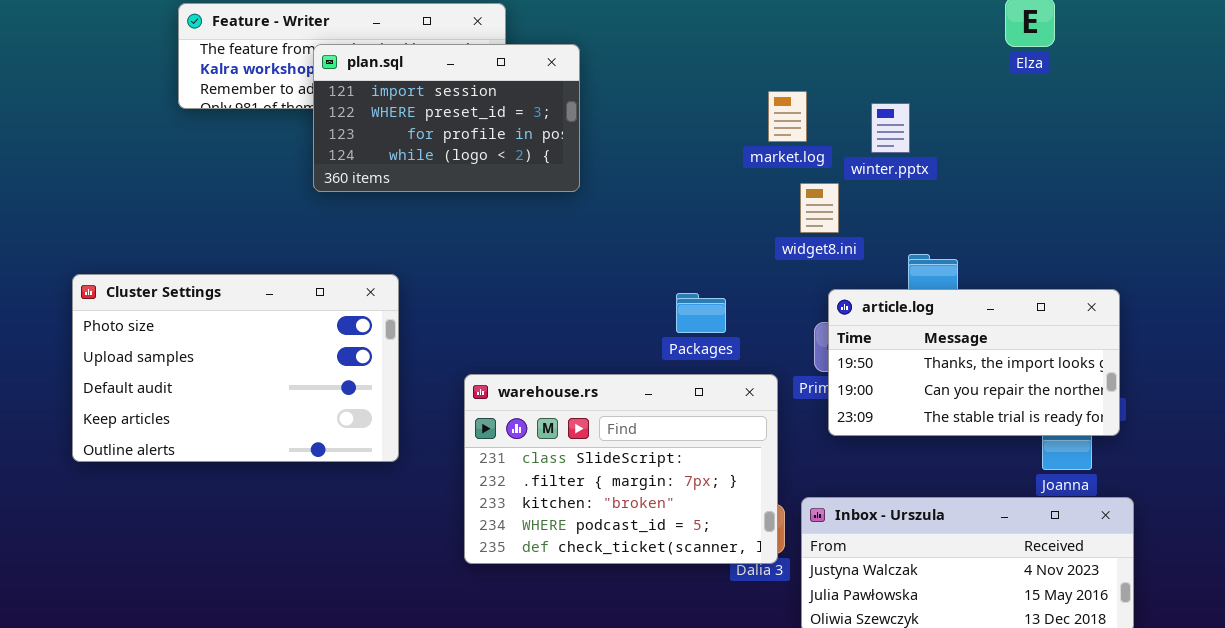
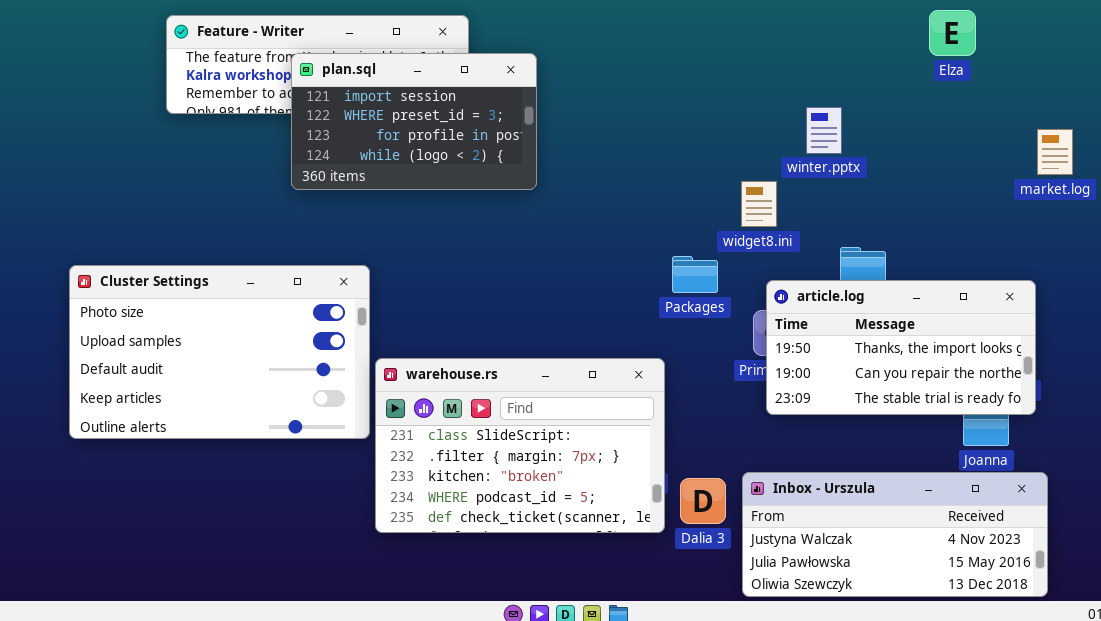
market.log: [768,91,807,142] -> [1037,129,1073,175], moved
Packages: [676,293,726,333] -> [672,256,718,293], moved
warehouse.rs: [464,374,778,564] -> [375,358,665,533], moved

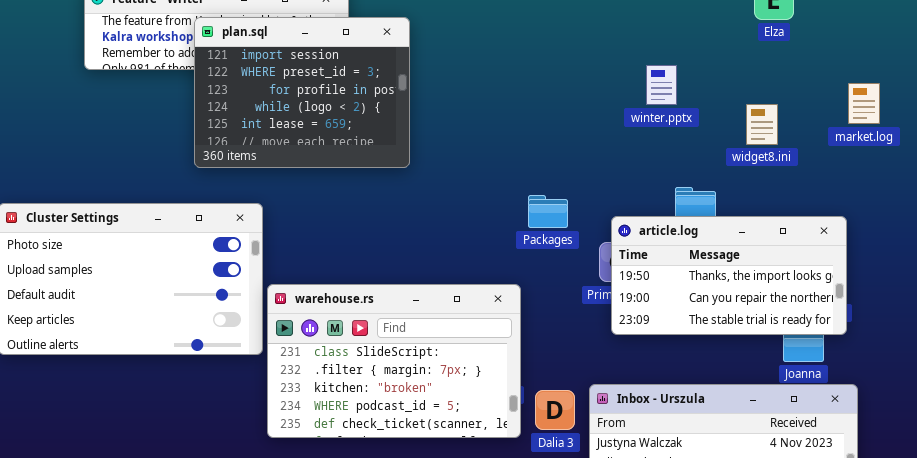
plan.sql: [291,53,537,190] -> [194,17,410,168], resized
widget8.ini: [741,181,777,227] -> [746,104,778,145], moved

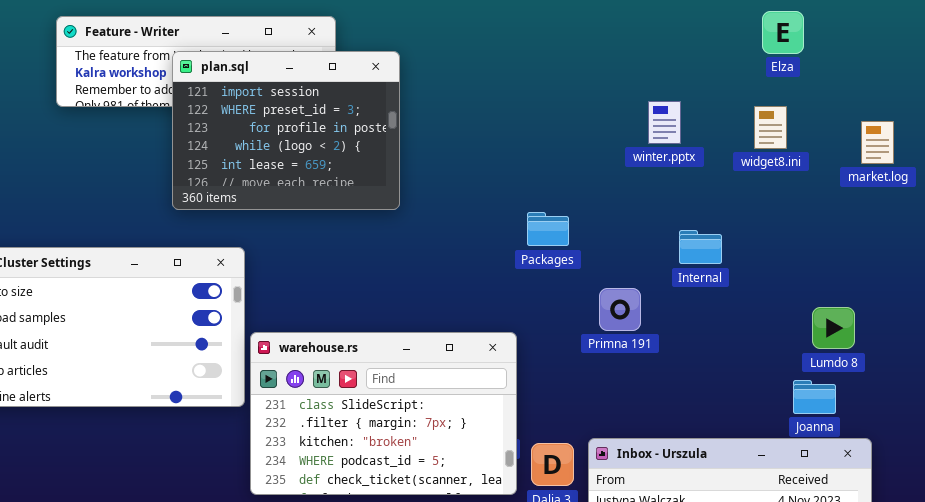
widget8.ini: [746,104,778,145] -> [754,106,787,149], moved
Packages: [528,195,568,228] -> [527,212,569,246], moved
article.log: [611,216,847,335] -> none, closed

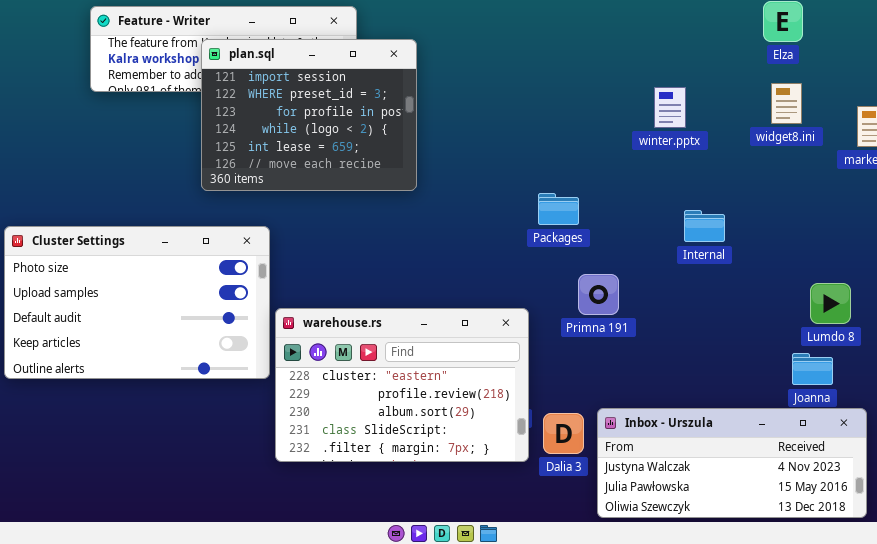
widget8.ini: [754,106,787,149] -> [771,83,802,124], moved
Primna 191: [599,288,641,331] -> [578,274,619,315], moved
warehouse.rs: [250,332,517,495] -> [275,308,529,462], scrolled up 3 rows

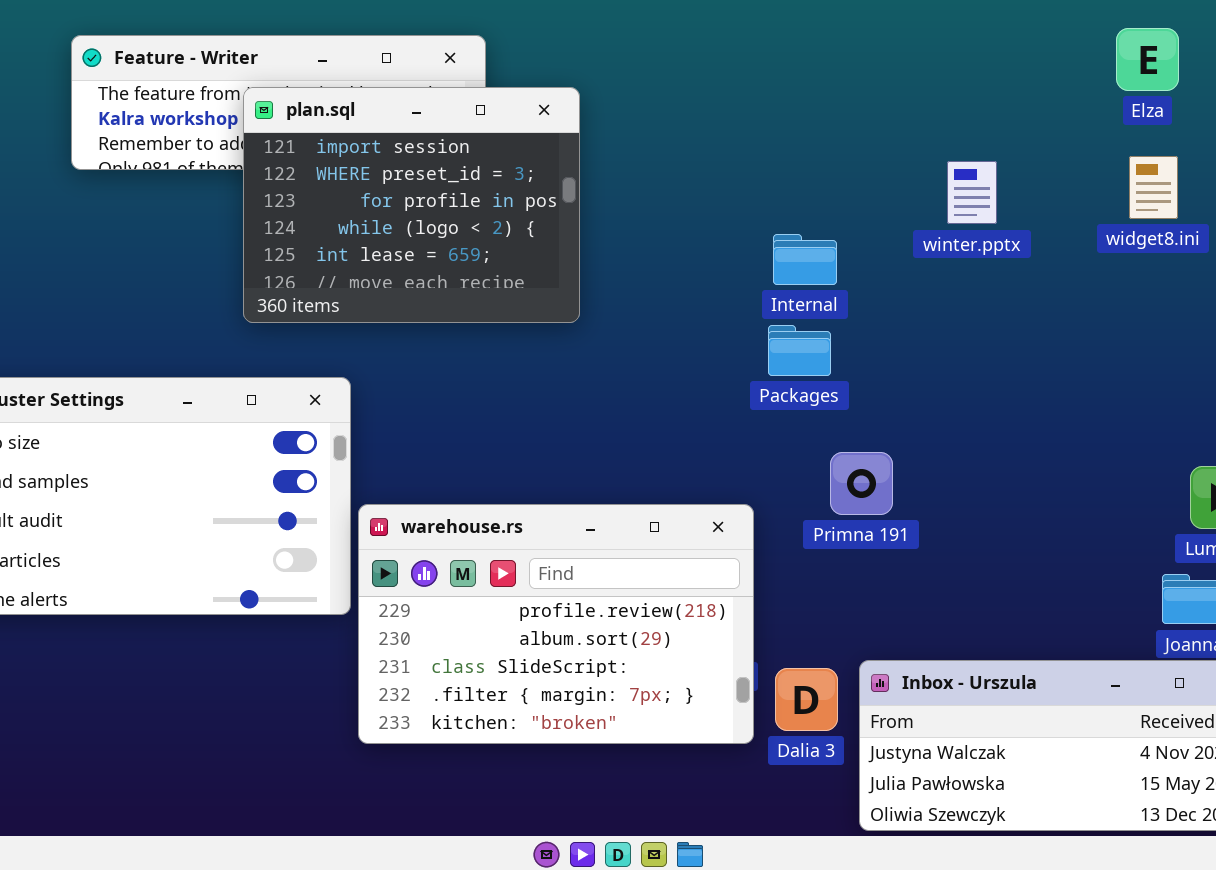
Internal: [684,210,725,242] -> [773,234,837,285], moved
warehouse.rs: [275,308,529,462] -> [358,504,754,744], scrolled down 1 row

